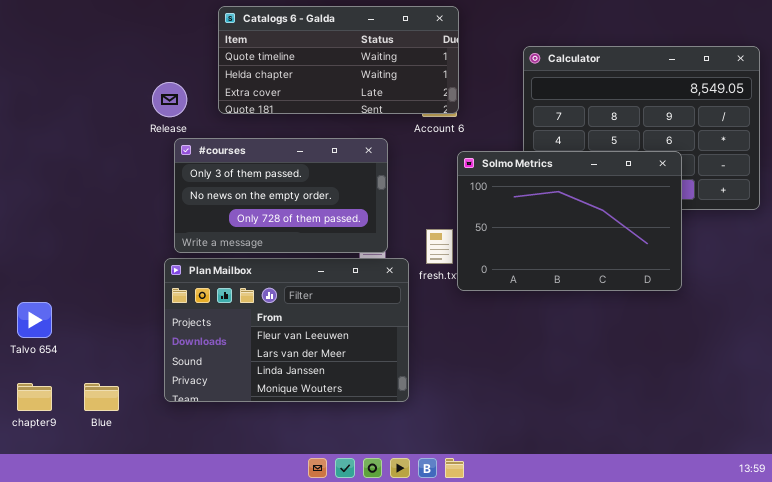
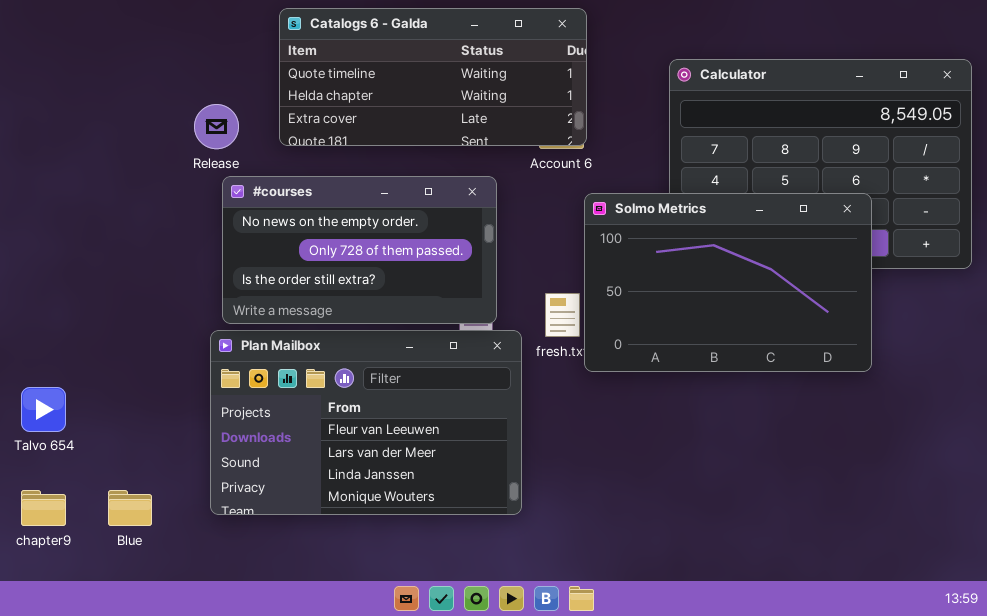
#courses: [174,138,388,253] -> [222,176,497,324], scrolled down 1 row

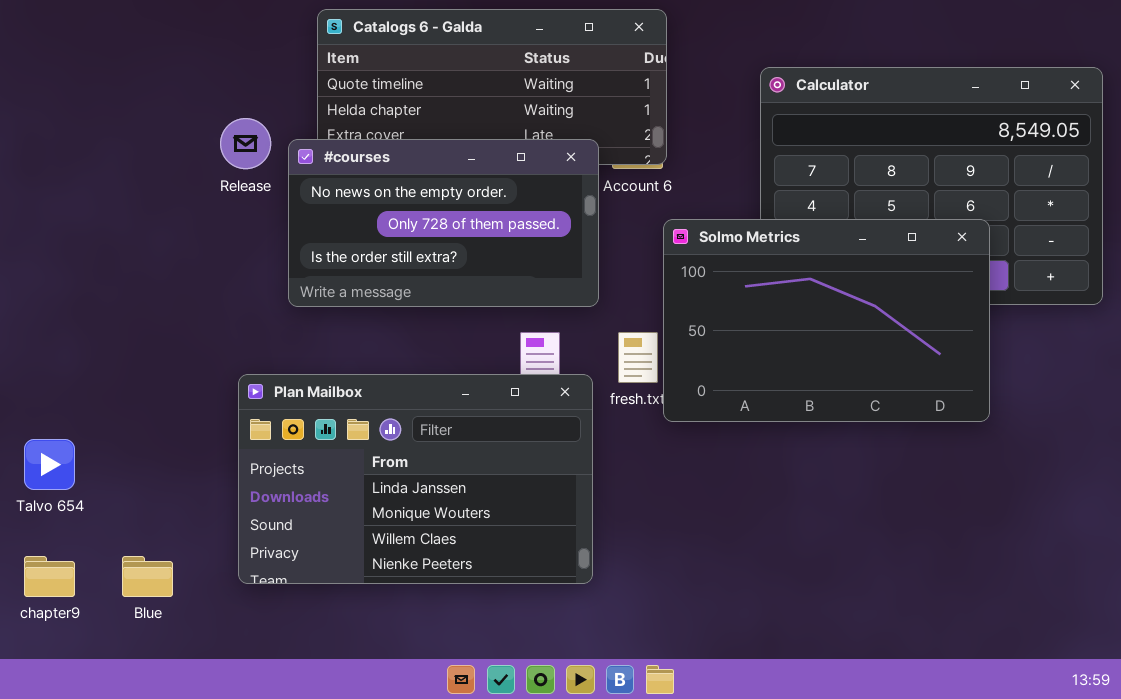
#courses: [222,176,497,324] -> [288,139,599,307], moved
Plan Mailbox: [210,330,522,515] -> [238,374,593,584], scrolled down 2 rows

